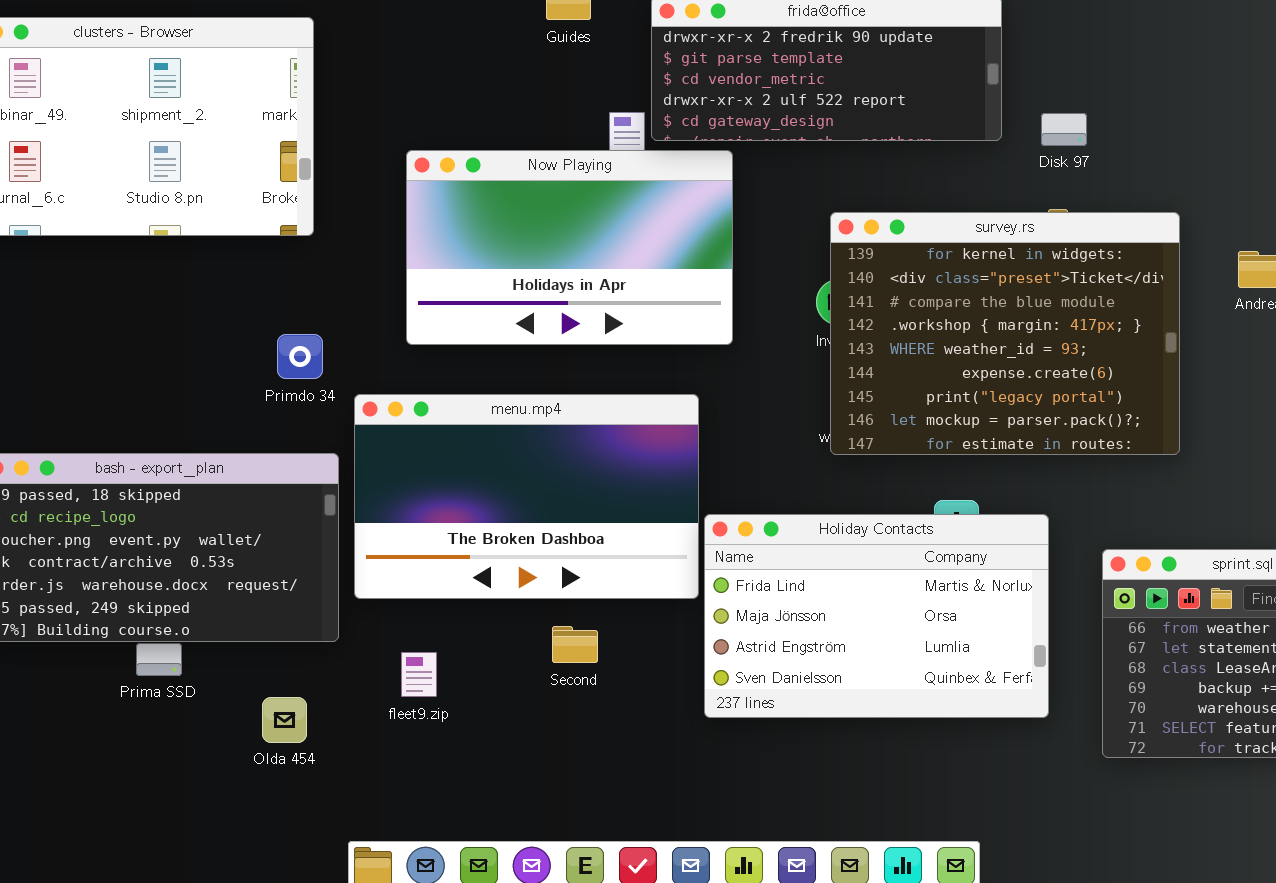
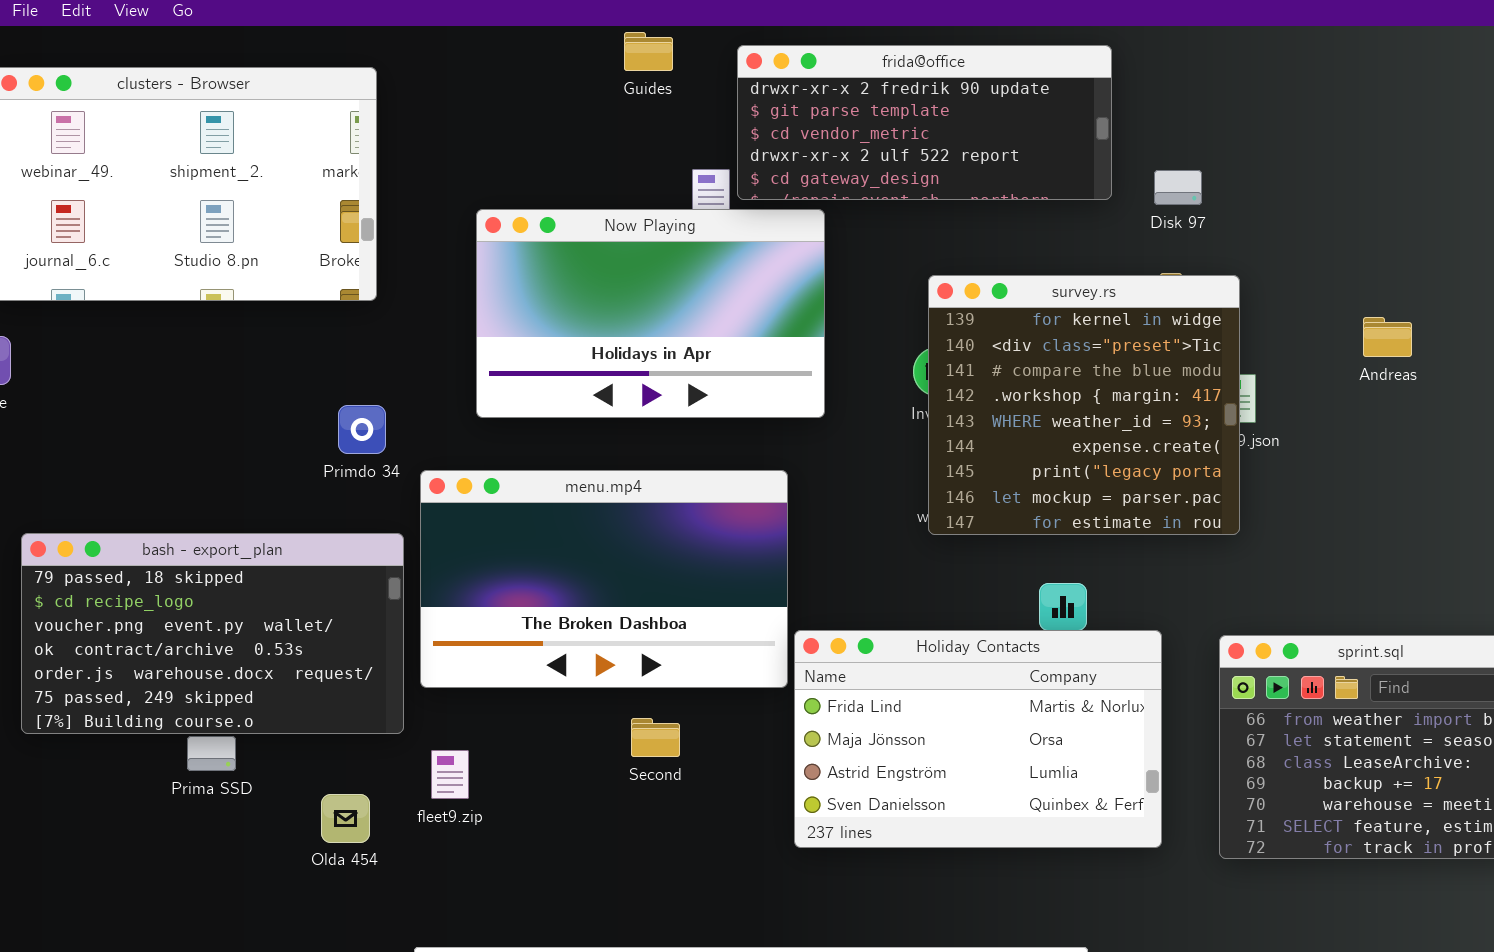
survey.rs: [830,212,1180,455] -> [928,275,1240,535], resized
Holiday Contacts: [704,514,1049,718] -> [794,630,1162,848], moved
fleet9.zip: [401,652,437,697] -> [431,750,469,799], moved

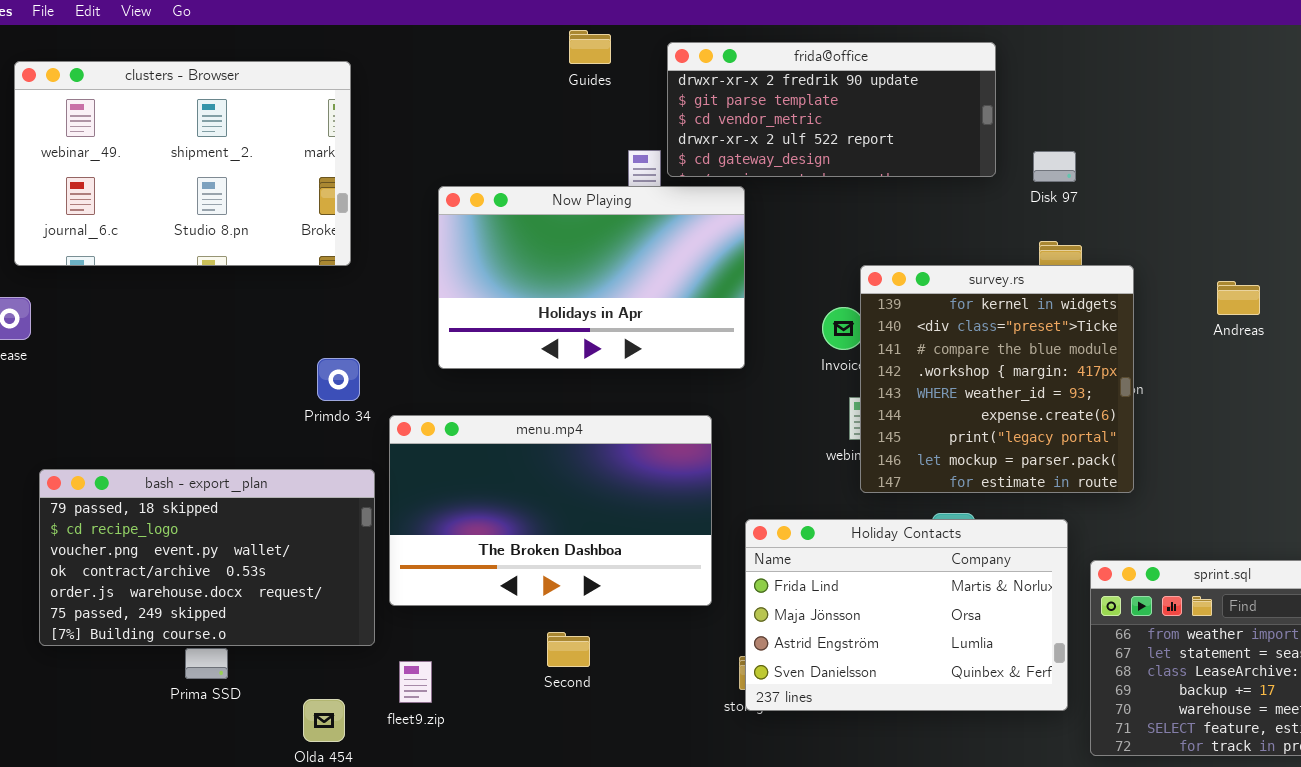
survey.rs: [928,275,1240,535] -> [860,265,1134,493], moved
Holiday Contacts: [794,630,1162,848] -> [745,519,1068,711], moved
Second: [631,718,680,757] -> [547,632,590,667], moved

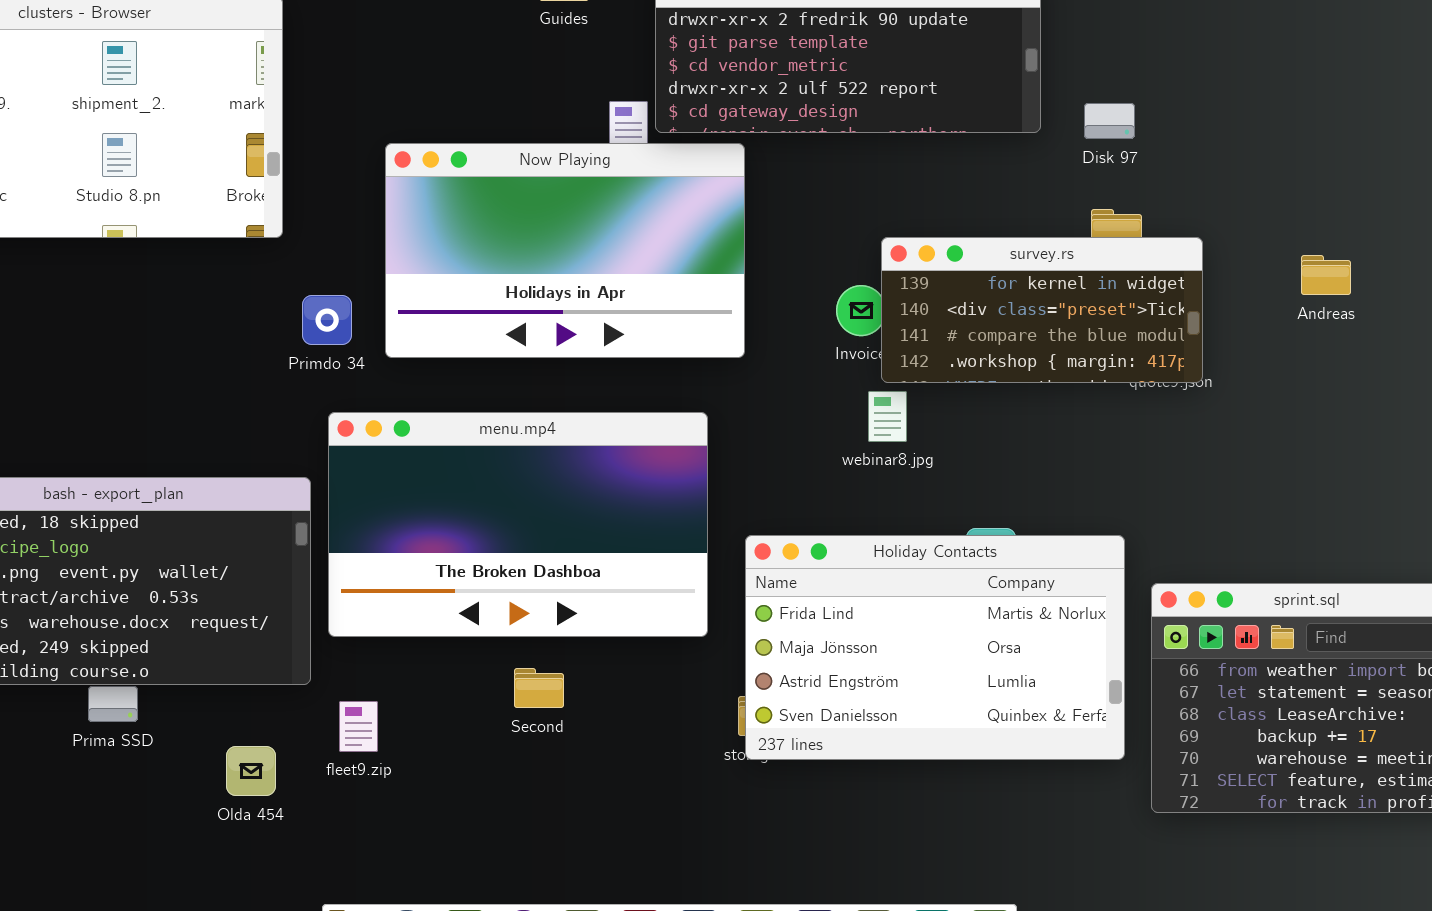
survey.rs: [860,265,1134,493] -> [881,237,1203,383], resized
Primdo 34: [317,358,360,401] -> [302,295,352,345], moved

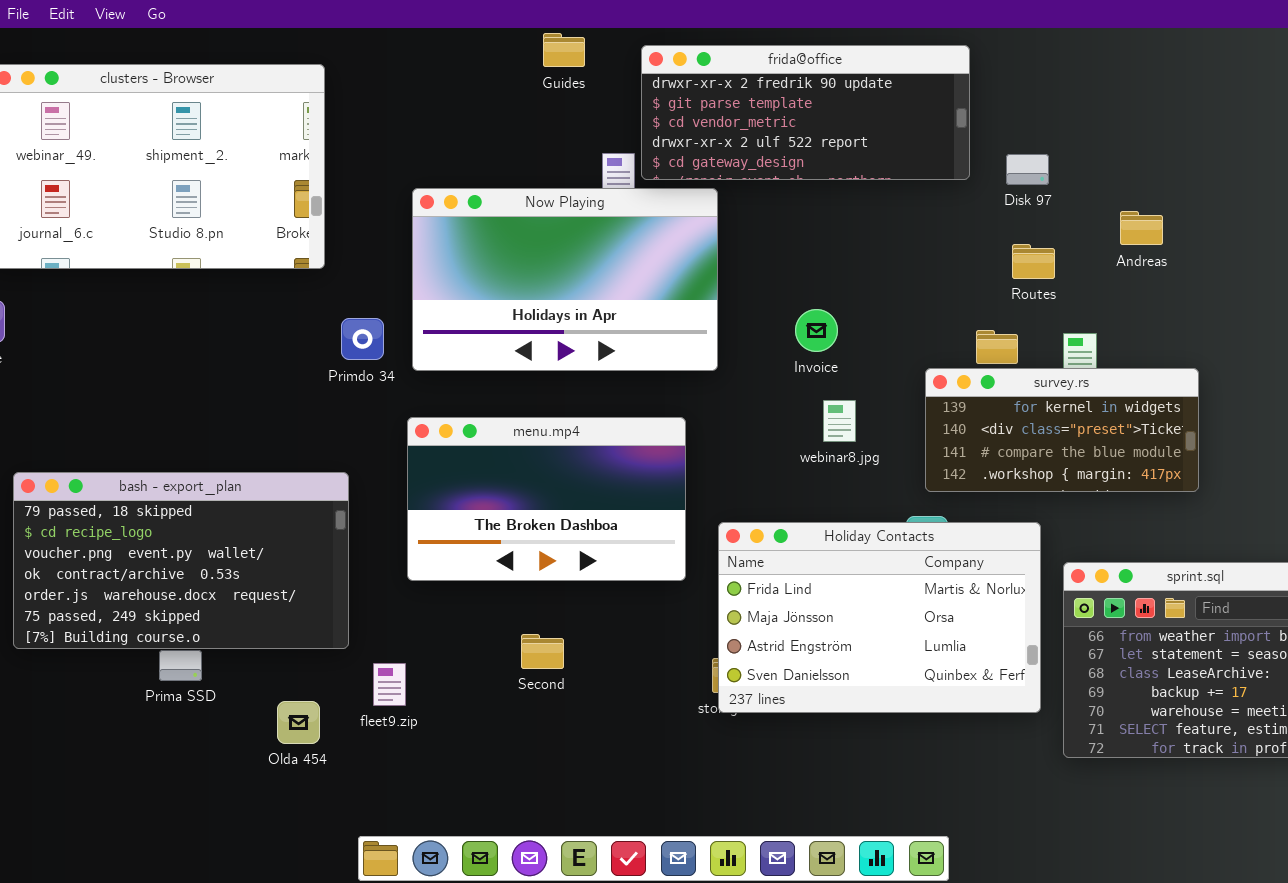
survey.rs: [881,237,1203,383] -> [925,368,1199,492], moved
Andreas: [1301,255,1351,295] -> [1120,211,1163,245], moved
menu.mp4: [328,412,708,637] -> [407,417,686,581], resized

